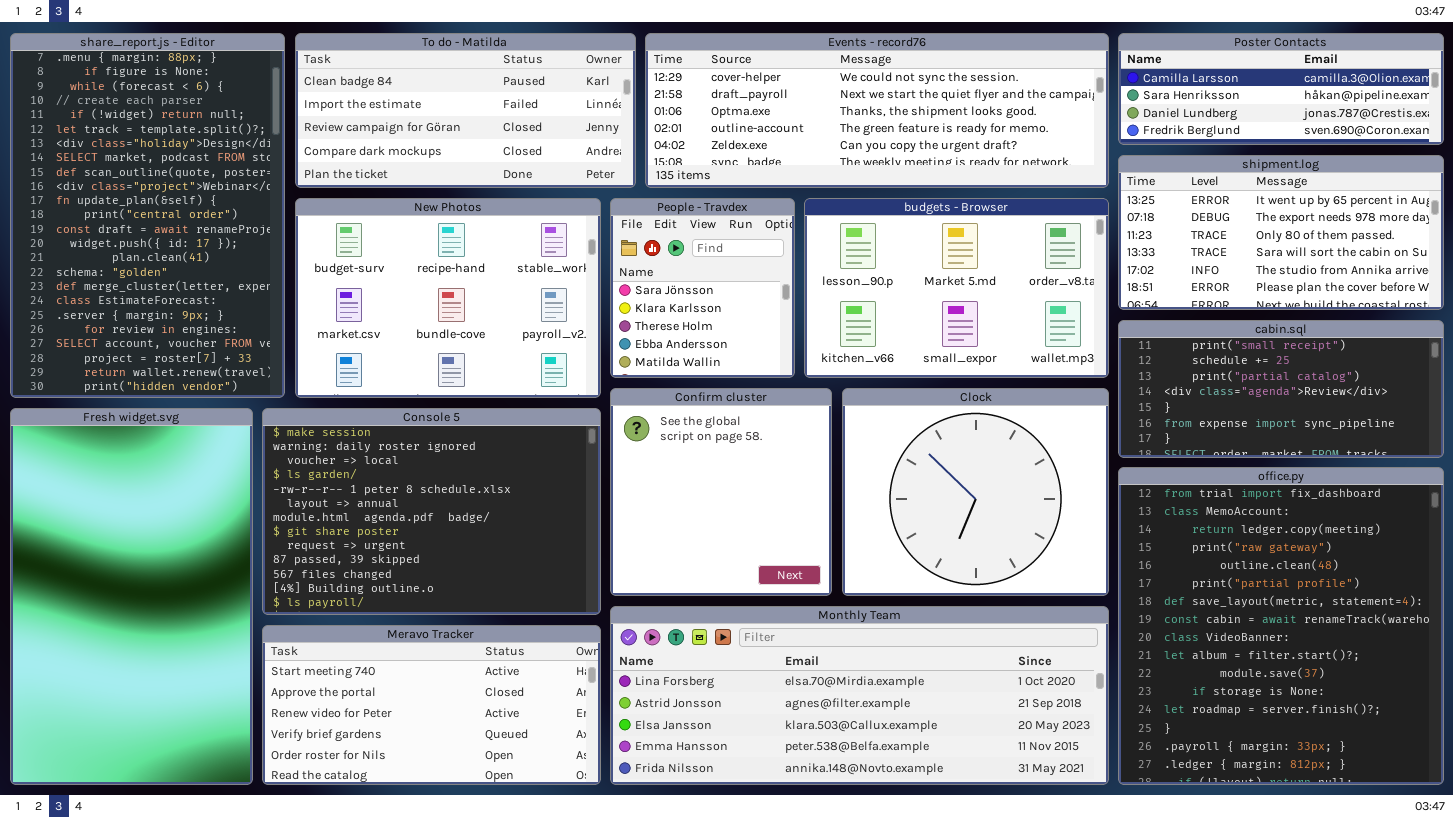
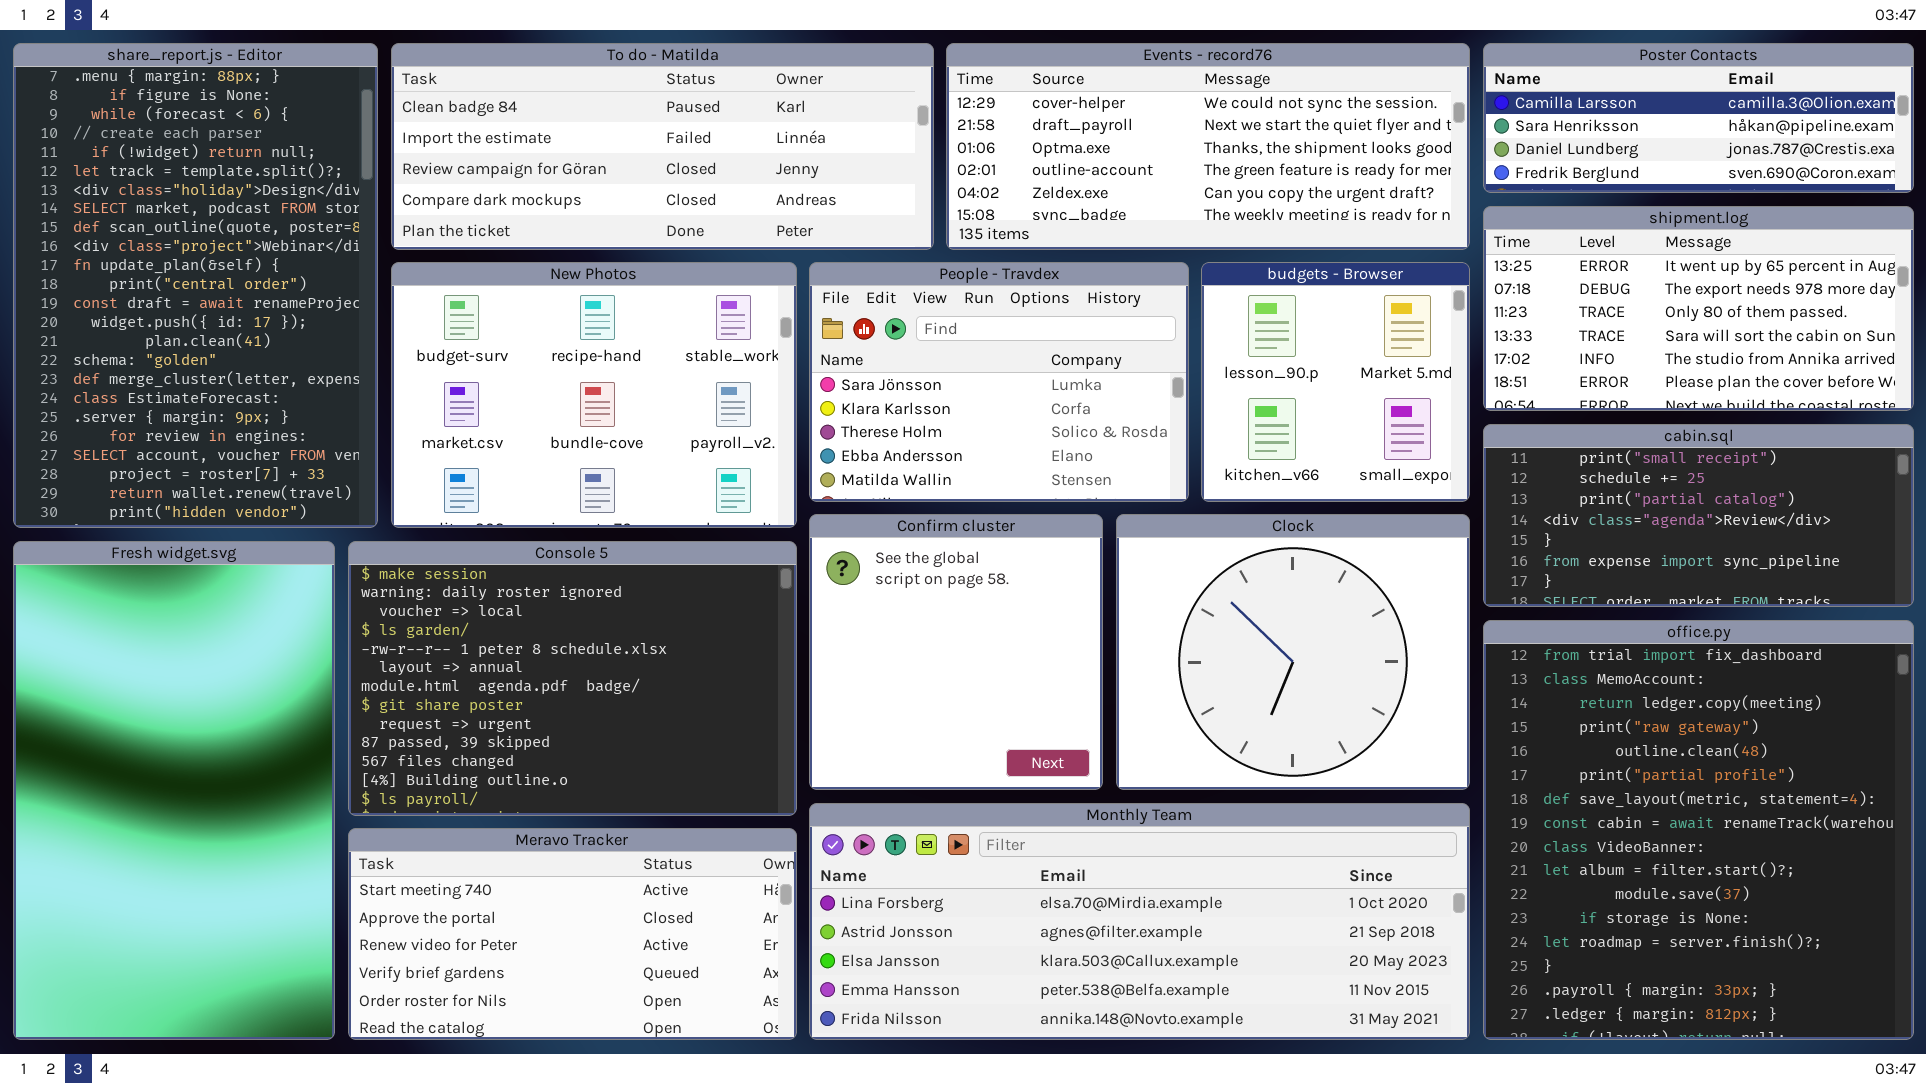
To do - Matilda: [295,33,636,188] -> [391,43,934,250], resized
Events - record76: [645,33,1109,188] -> [946,43,1470,250], resized
People - Travdex: [610,198,795,378] -> [809,262,1189,502], resized
budgets - Browser: [804,198,1109,378] -> [1201,262,1470,502], resized

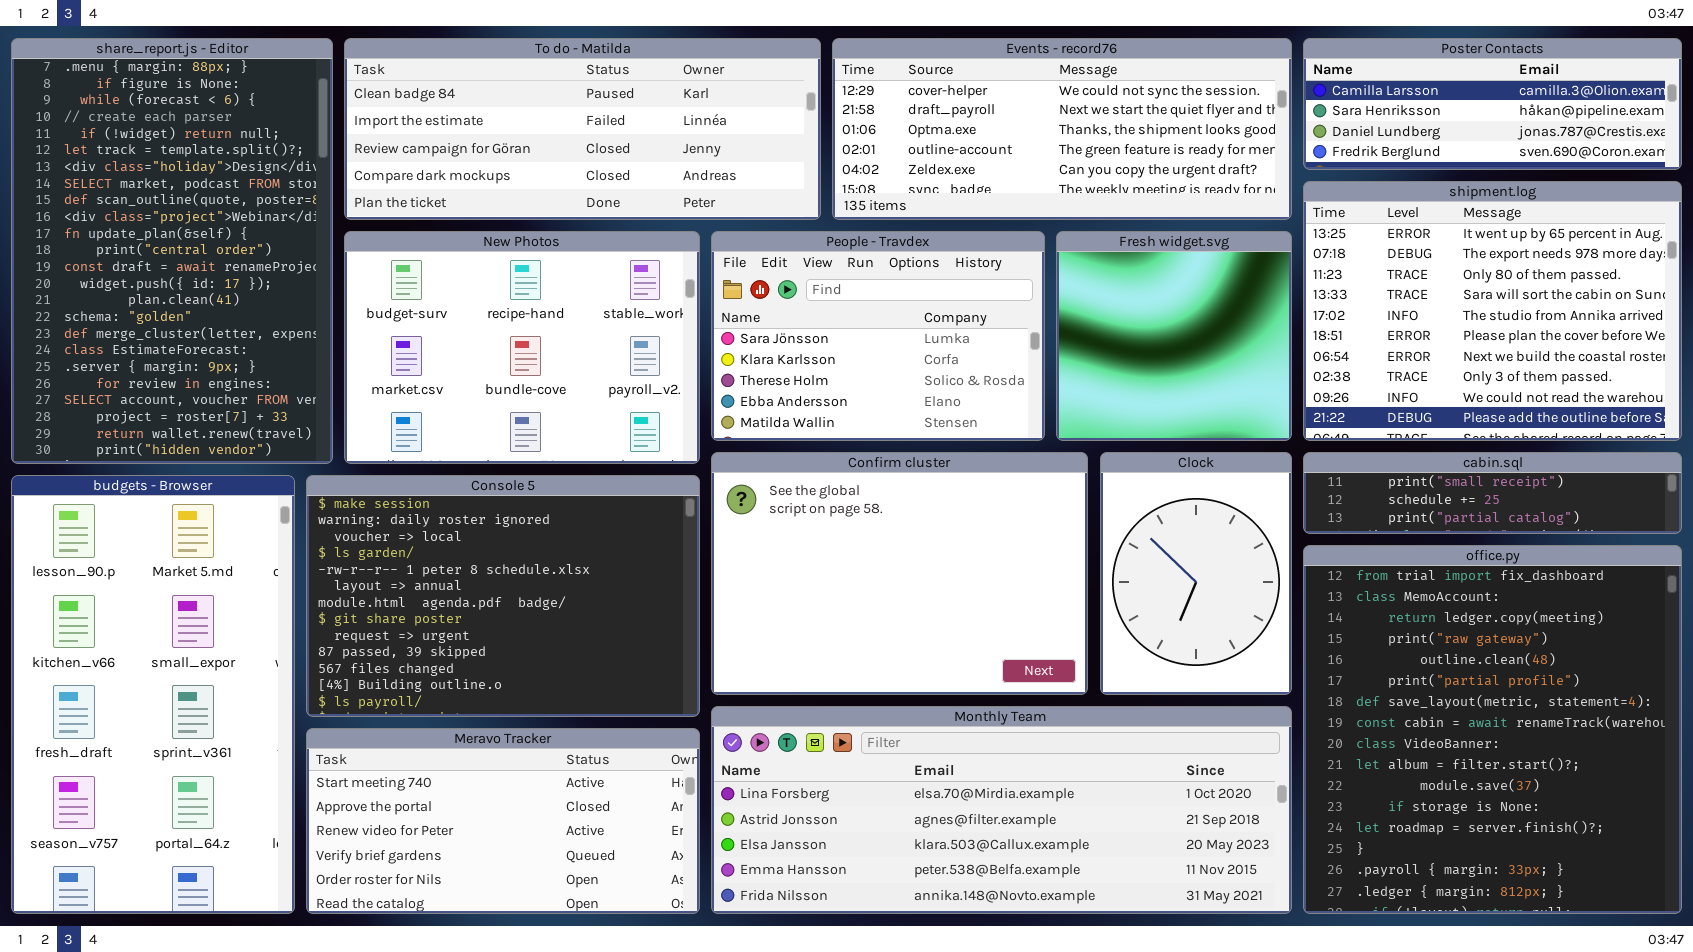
shipment.log: [1483,206,1914,411] -> [1303,181,1682,441], resized
budgets - Browser: [1201,262,1470,502] -> [11,475,295,914], moved, resized
cabin.sql: [1483,424,1914,607] -> [1303,452,1682,534], resized
Confirm cluster: [809,514,1103,790] -> [711,452,1088,695], resized
Clock: [1116,514,1470,790] -> [1100,452,1292,695], resized
Fresh widget.svg: [13,541,335,1040] -> [1056,231,1292,441], moved, resized

